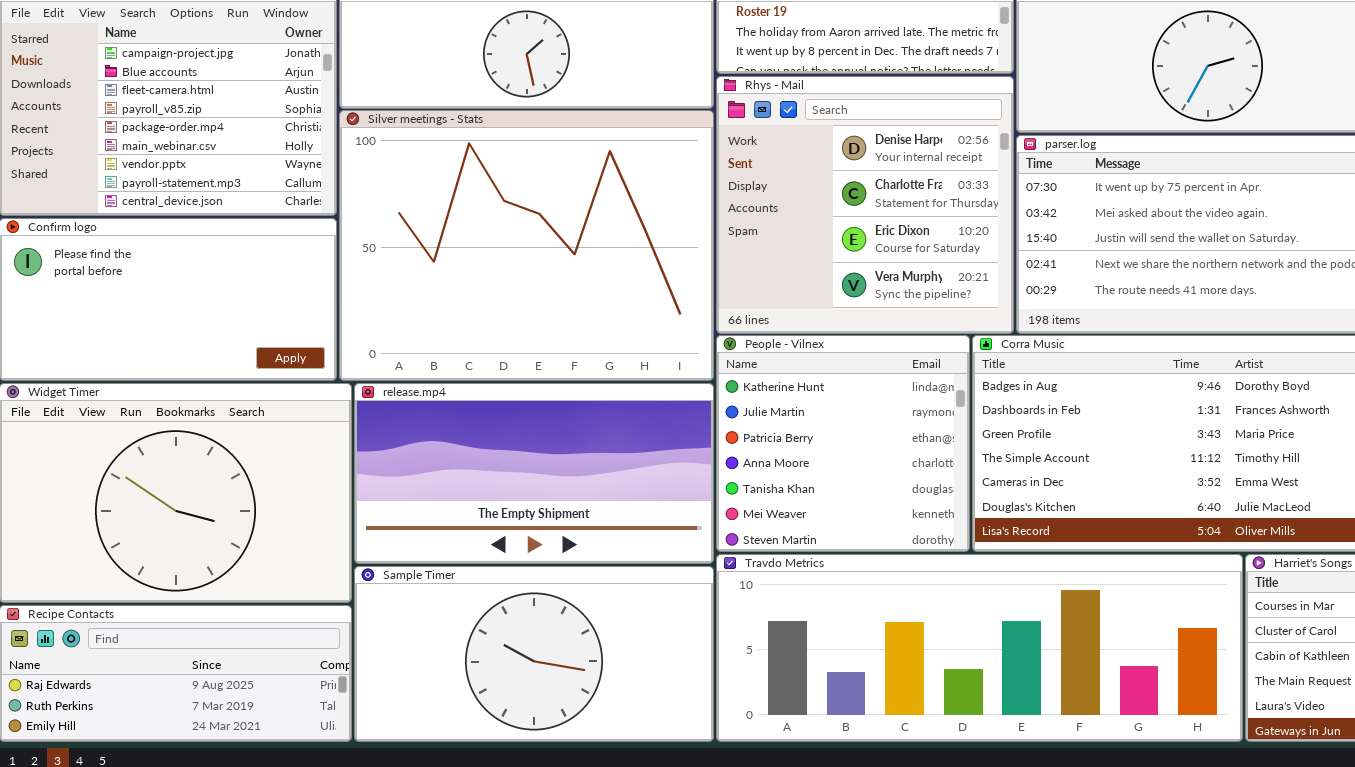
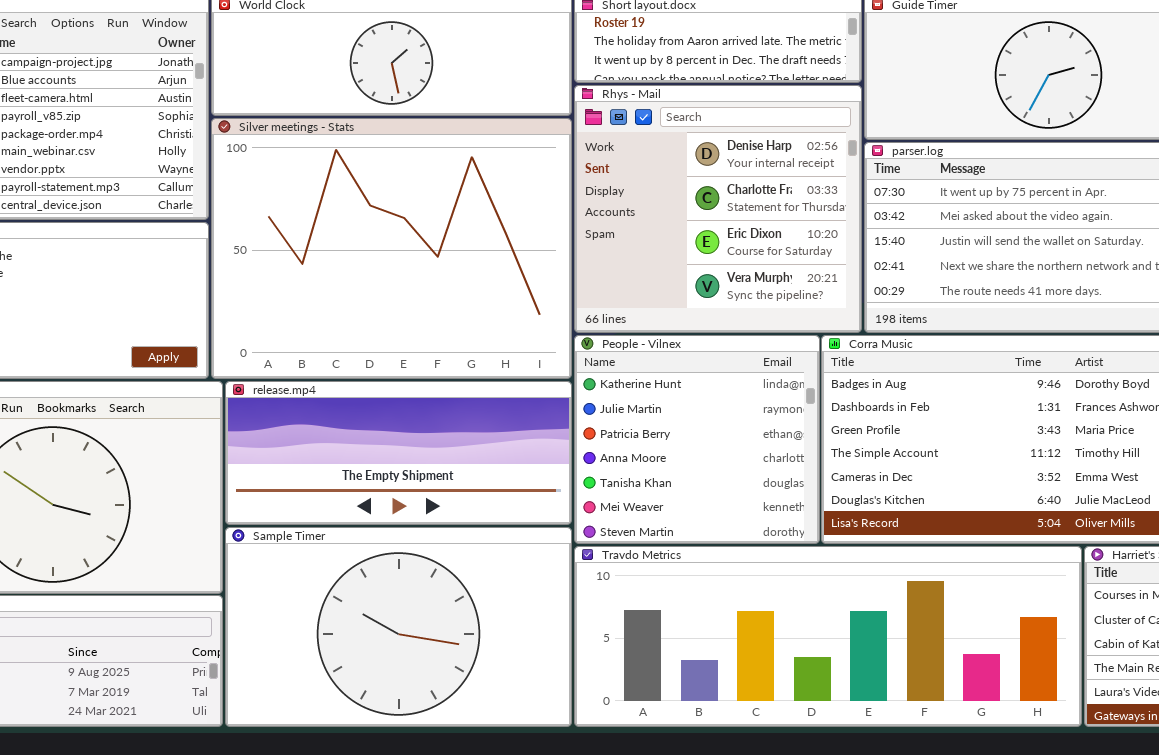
release.mp4: [354,383,714,564] -> [225,381,572,525], resized
Sample Timer: [354,566,714,742] -> [225,527,572,727], resized

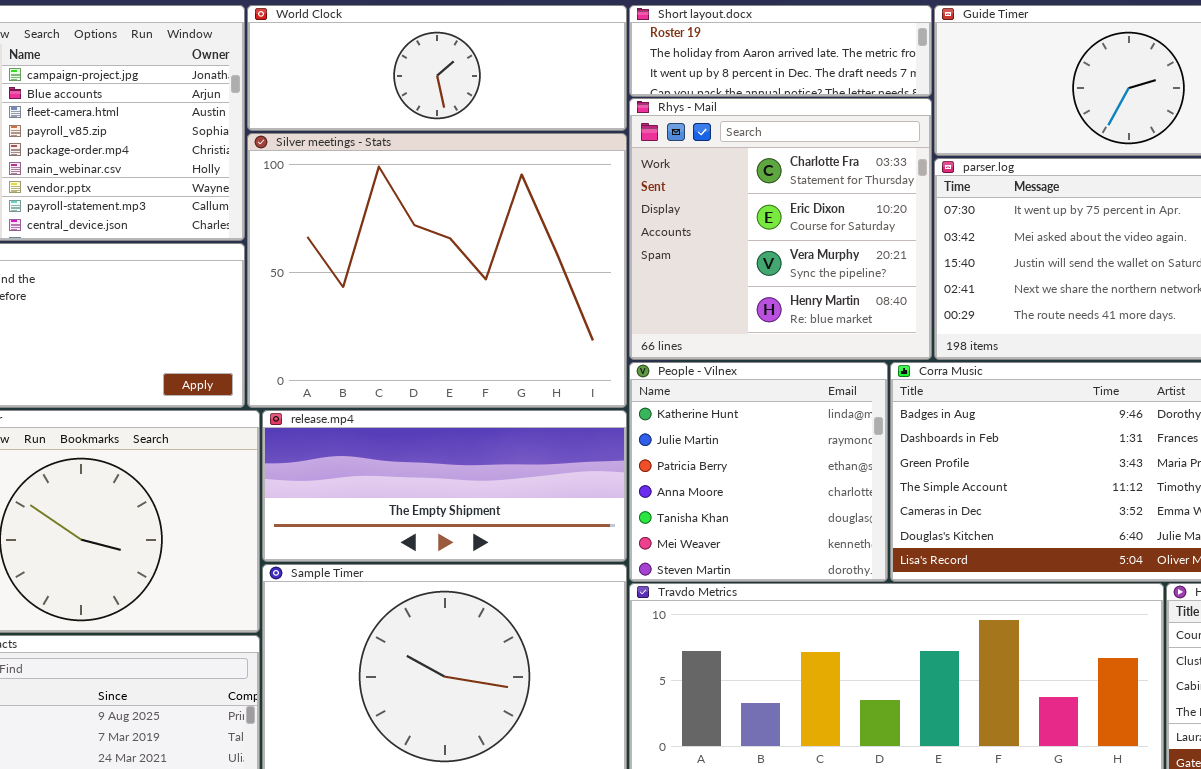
Rhys - Mail: [574,85,862,333] -> [629,98,932,360], scrolled down 1 row

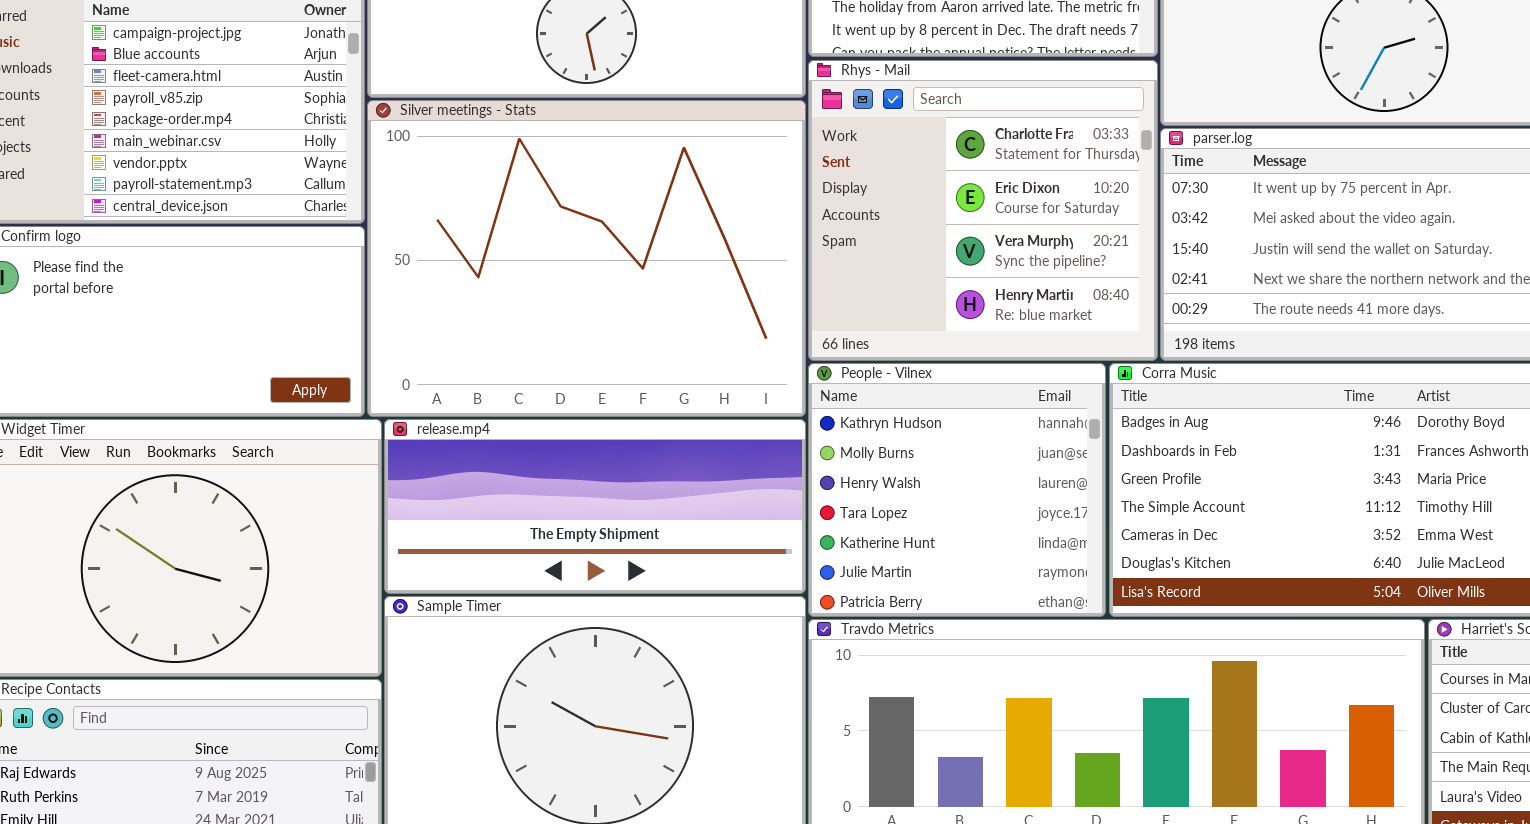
People - Vilnex: [629,362,888,582] -> [808,363,1106,617], scrolled up 4 rows

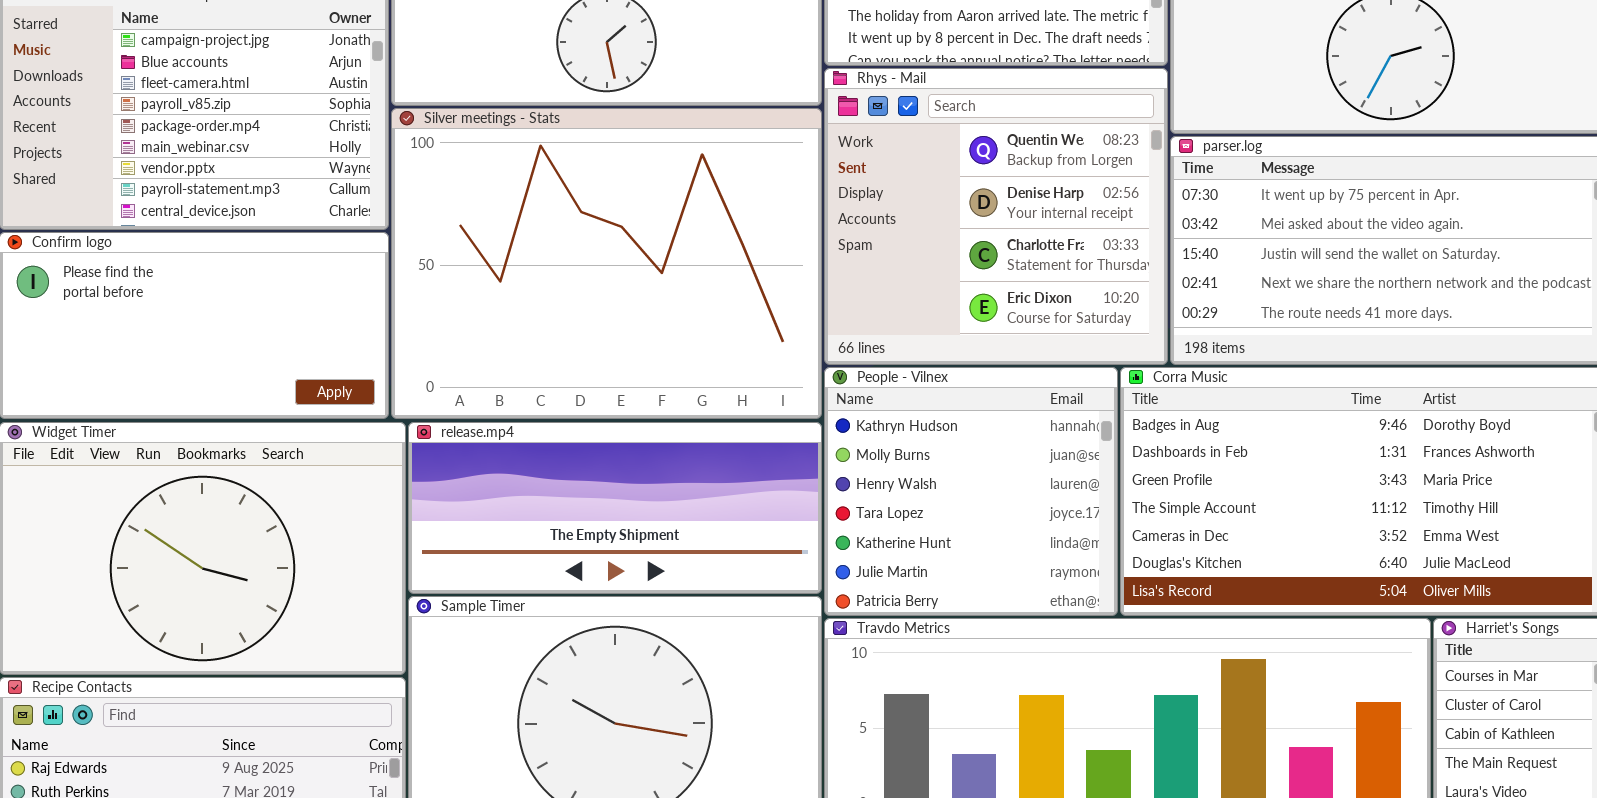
Rhys - Mail: [808,60,1158,361] -> [824,68,1168,365], scrolled up 2 rows

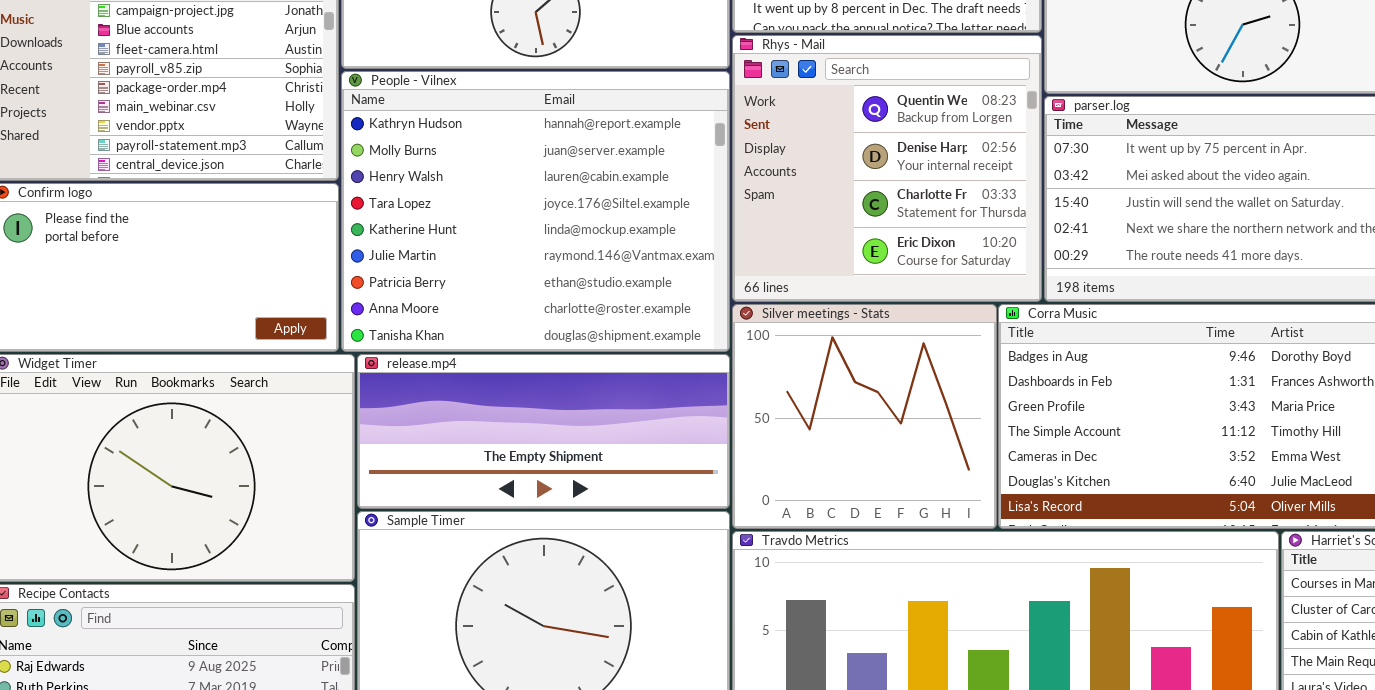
Silver meetings - Stats: [391,108,822,419] -> [732,304,997,529], moved, resized
People - Vilnex: [824,367,1118,616] -> [341,71,730,352], moved, resized

